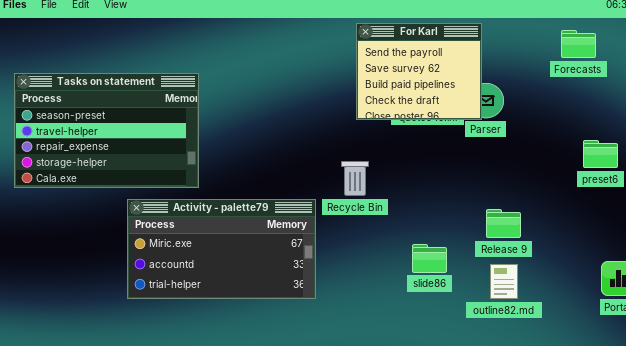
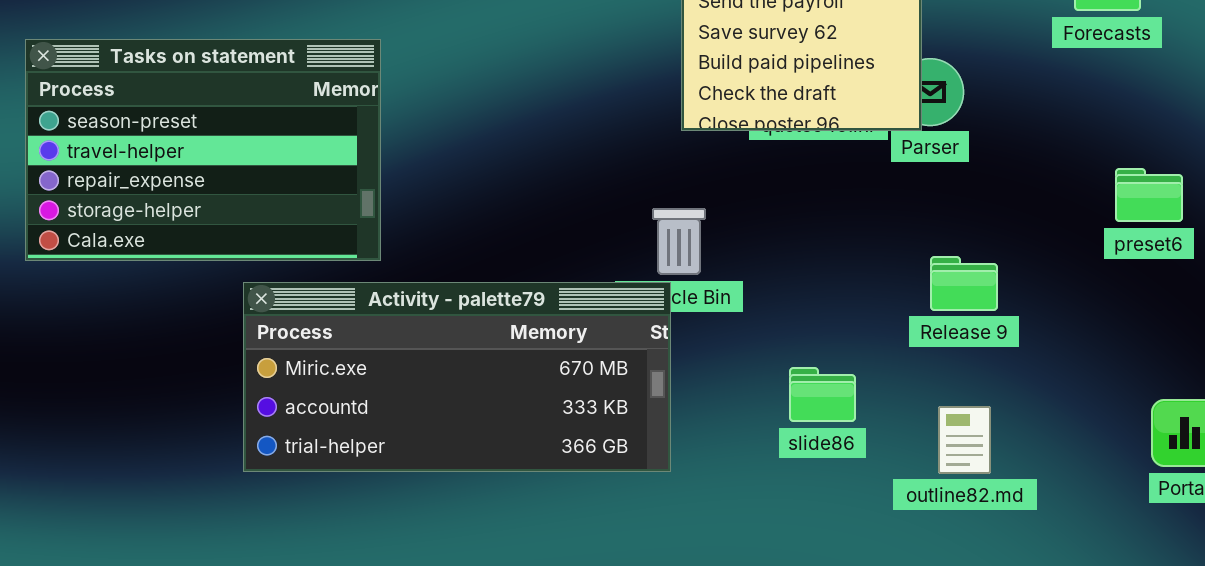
Activity - palette79: [127,199,316,299] -> [243,282,671,472], resized
Release 9: [486,209,521,238] -> [930,256,998,311], moved

